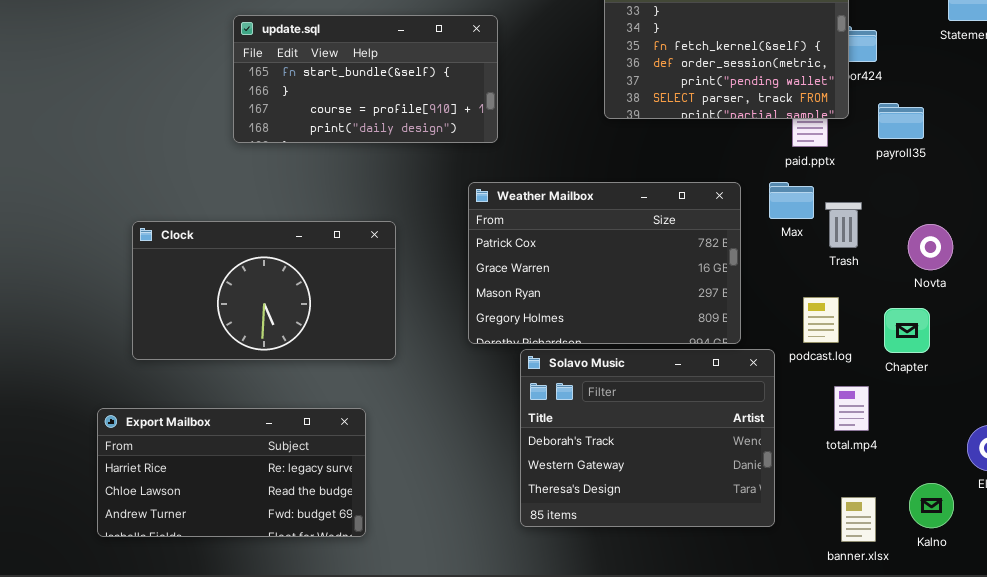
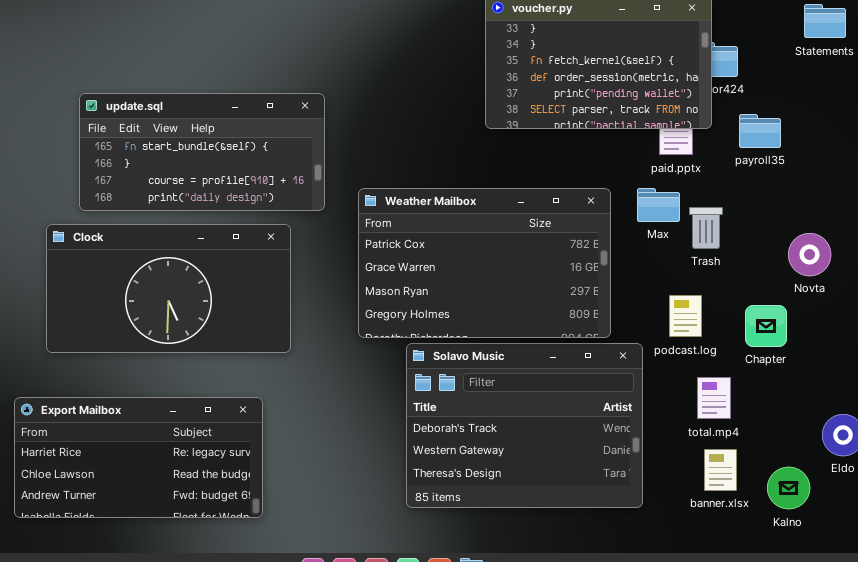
update.sql: [233,15,498,143] -> [79,93,325,211], moved
Novta: [908,224,953,270] -> [788,233,831,276], moved
banner.xlsx: [841,497,876,542] -> [704,449,737,491], moved

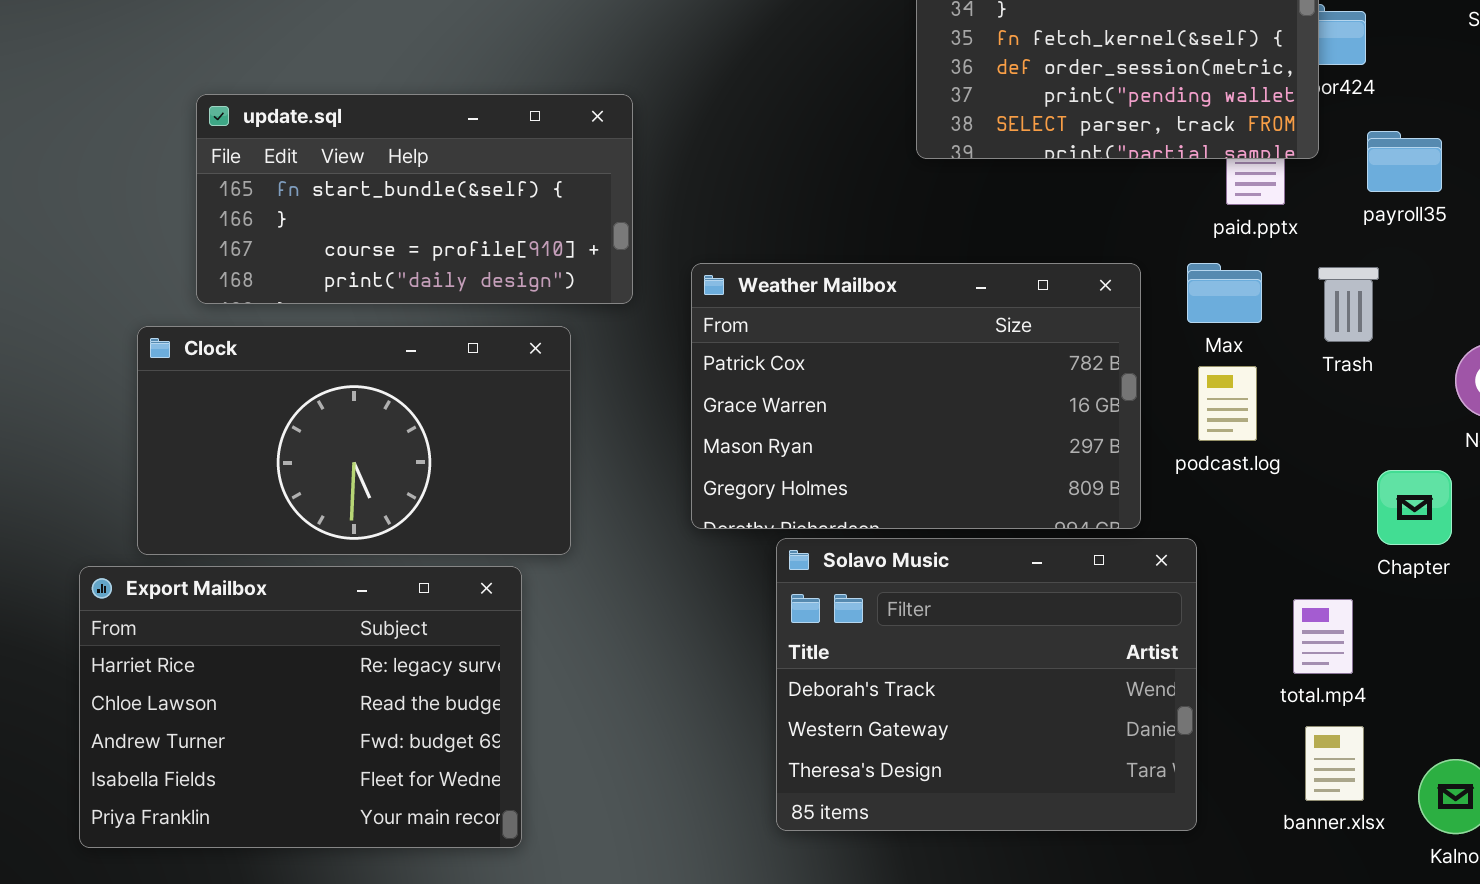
Trash: [689,207,723,249] -> [1318,267,1379,342], moved
podcast.log: [669,295,702,337] -> [1198,366,1257,441], moved
Export Mailbox: [14,397,263,518] -> [79,566,522,848], resized

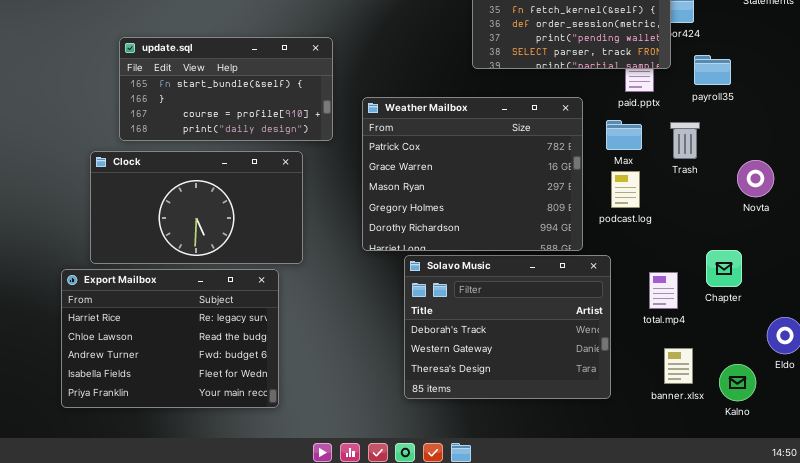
Weather Mailbox: [691,263,1141,529] -> [362,97,583,251], resized
Chapter: [1377,470,1452,545] -> [706,250,742,287], moved
total.mp4: [1293,599,1353,674] -> [649,272,678,309], moved

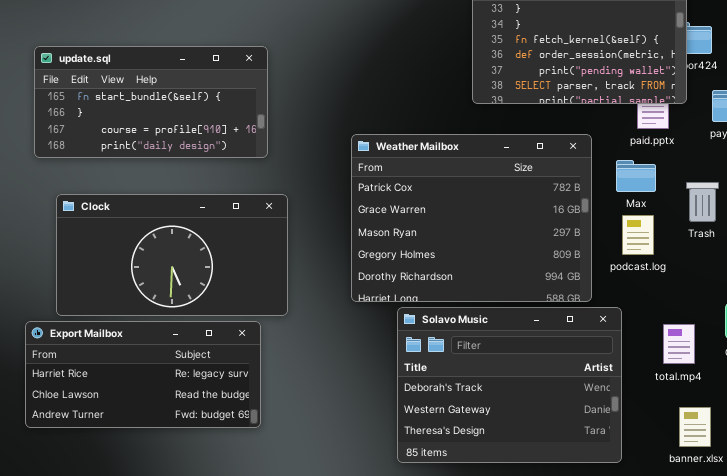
update.sql: [119,37,333,141] -> [34,46,268,158], moved
Trash: [670,122,700,159] -> [686,182,719,222], moved
Export Mailbox: [61,269,279,408] -> [25,321,261,428], resized

